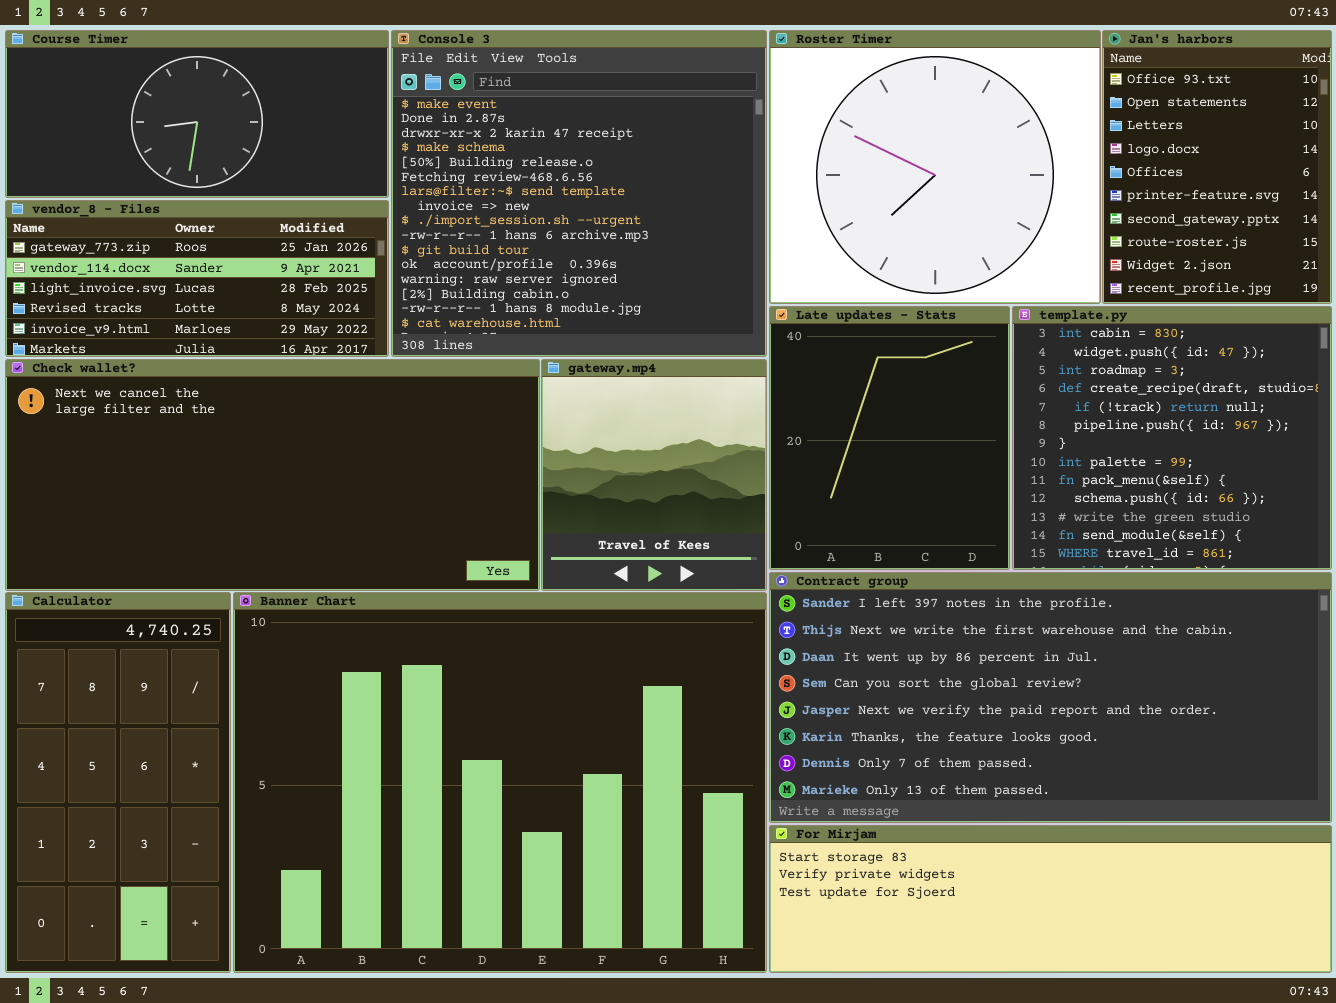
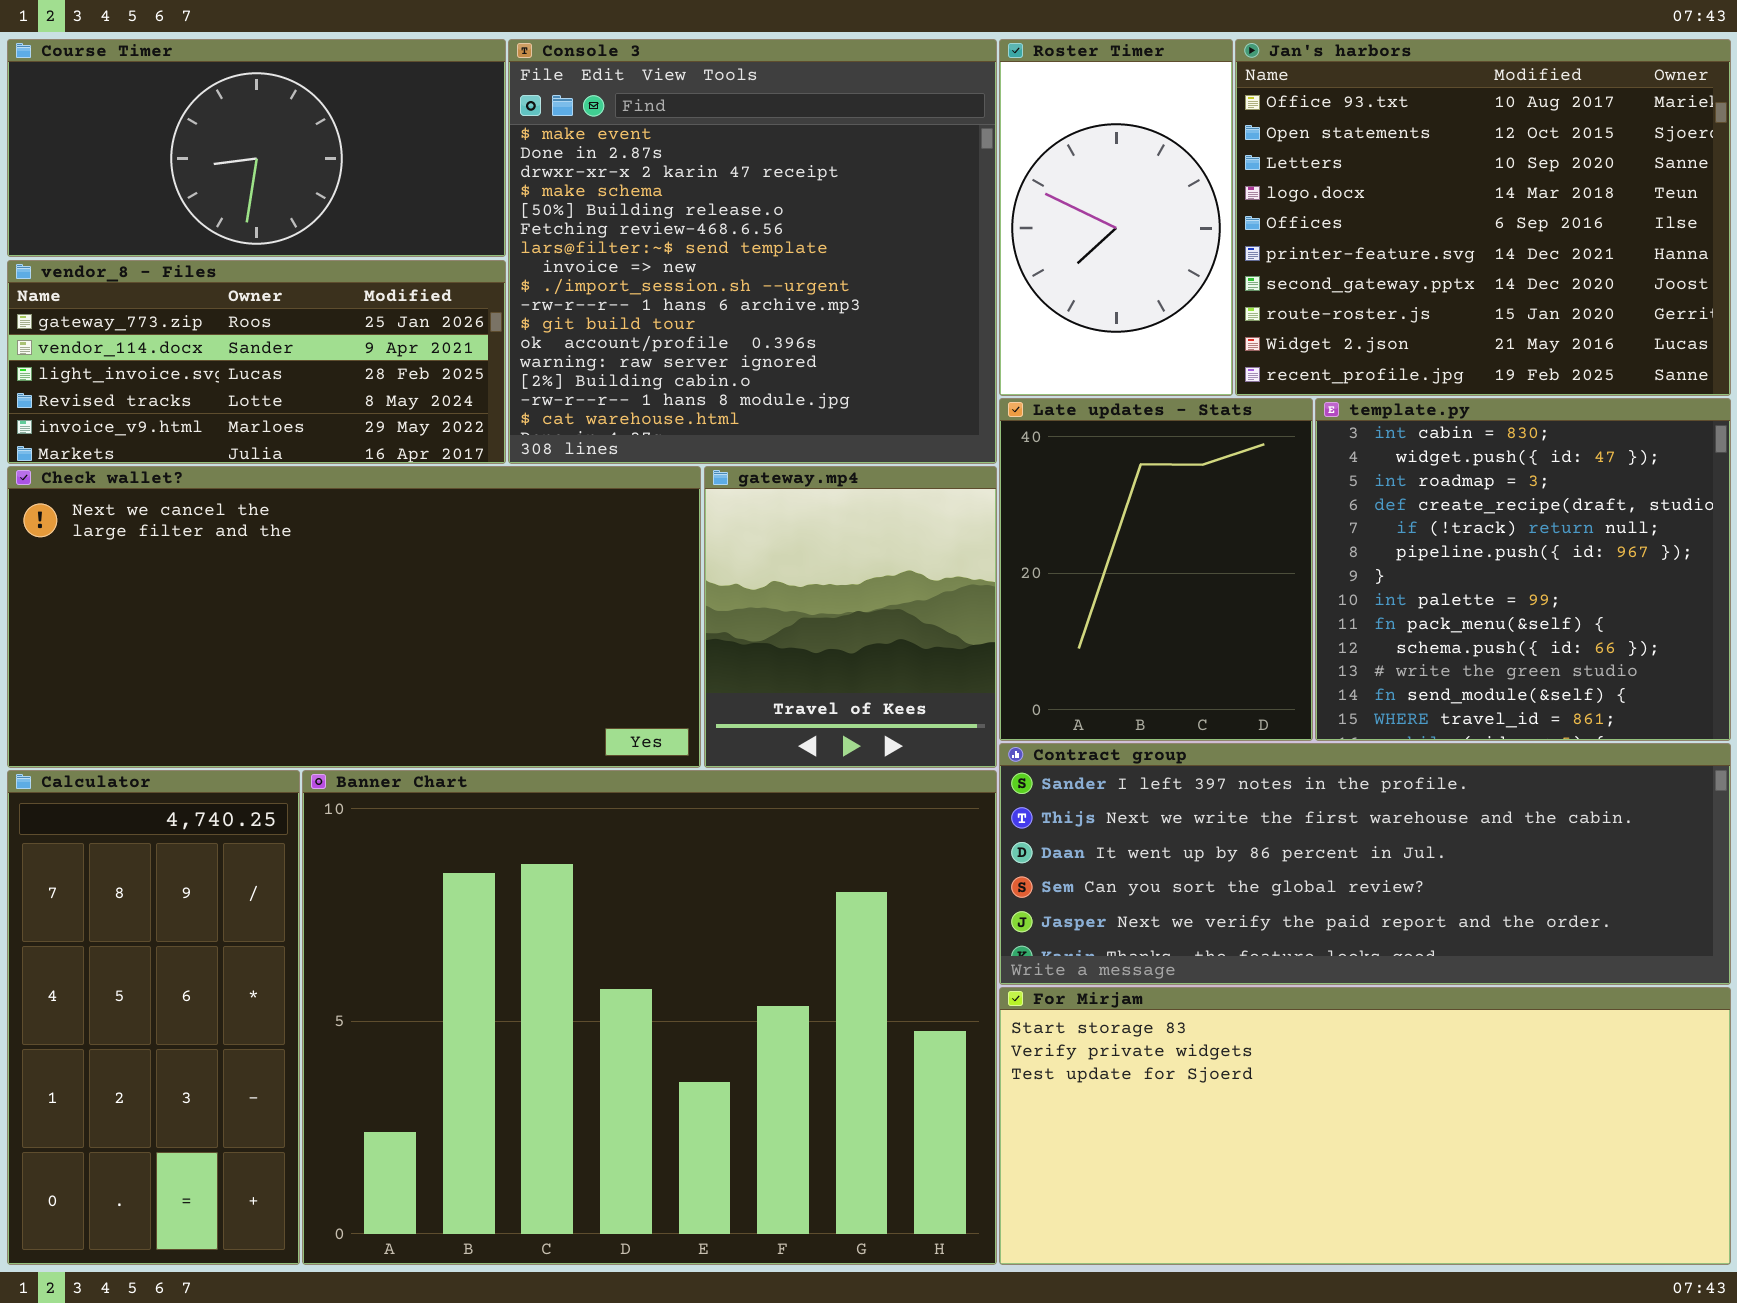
Roster Timer: [769,30,1101,304] -> [999,39,1233,396], resized
Jan's harbors: [1102,30,1332,304] -> [1235,39,1731,396], resized
Contract group: [769,572,1332,823] -> [999,743,1731,985], resized
For Mirjam: [769,825,1332,973] -> [999,987,1731,1265], resized

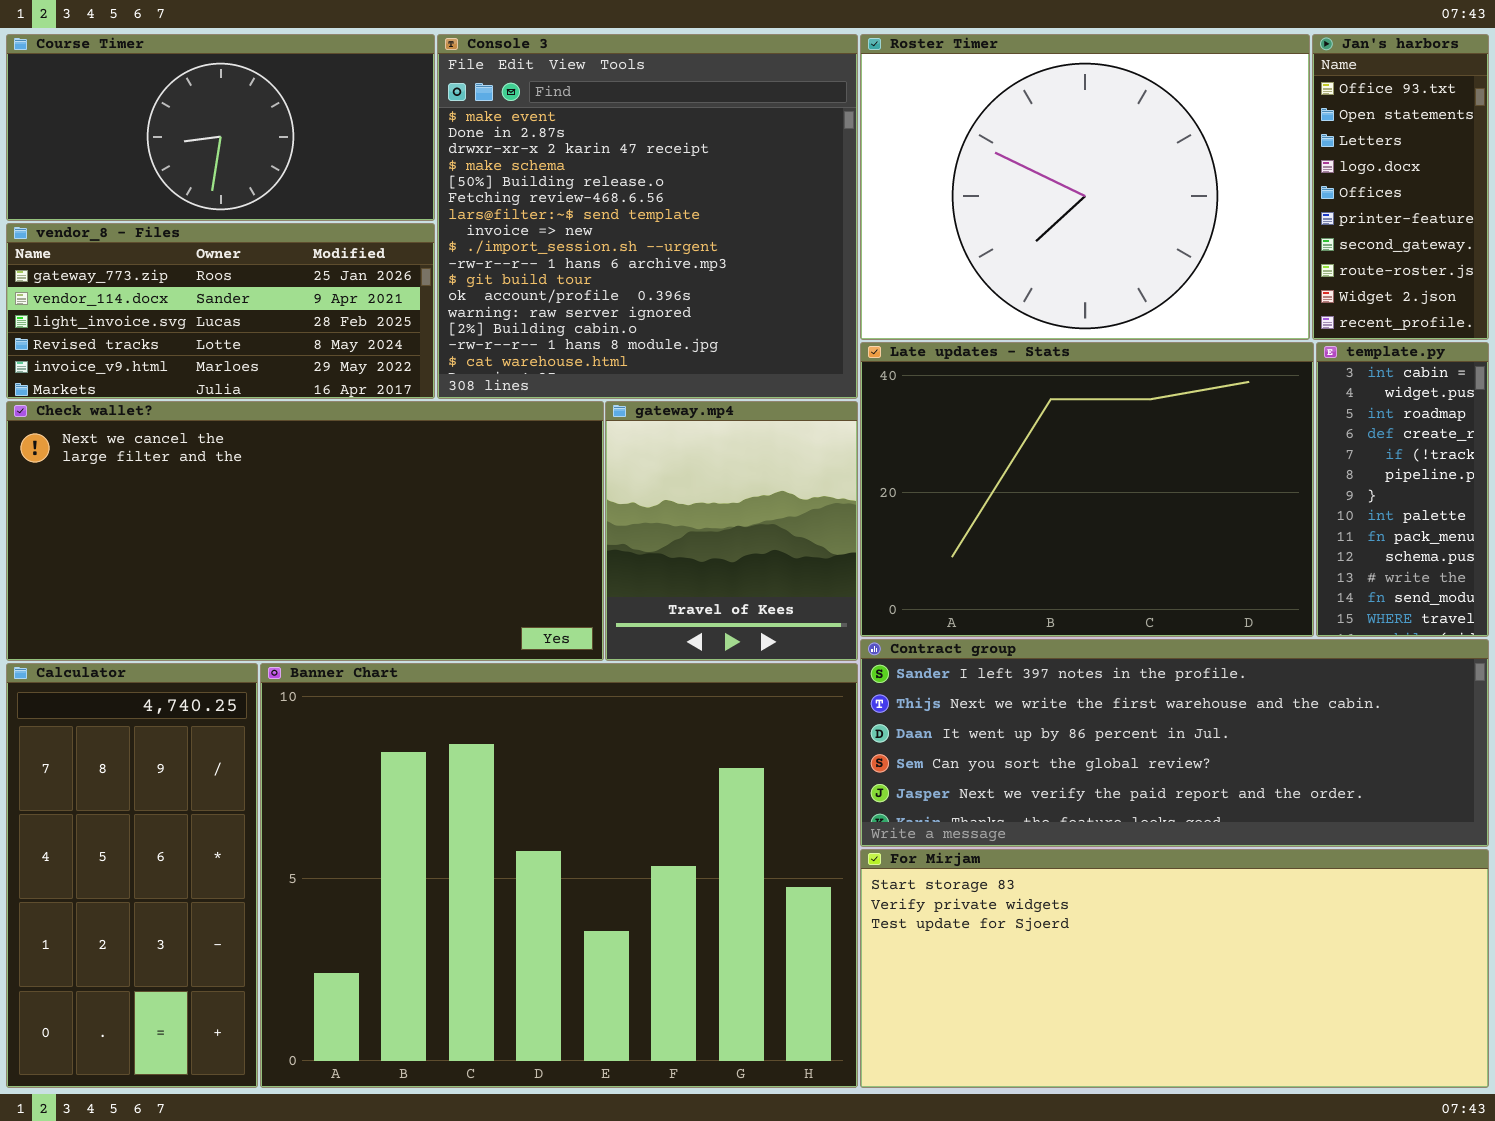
Roster Timer: [999,39,1233,396] -> [860,34,1310,340], resized
Jan's harbors: [1235,39,1731,396] -> [1312,34,1489,340], resized
Late updates - Stats: [999,398,1313,741] -> [860,342,1314,637], resized
template.py: [1315,398,1731,741] -> [1316,342,1489,637], resized

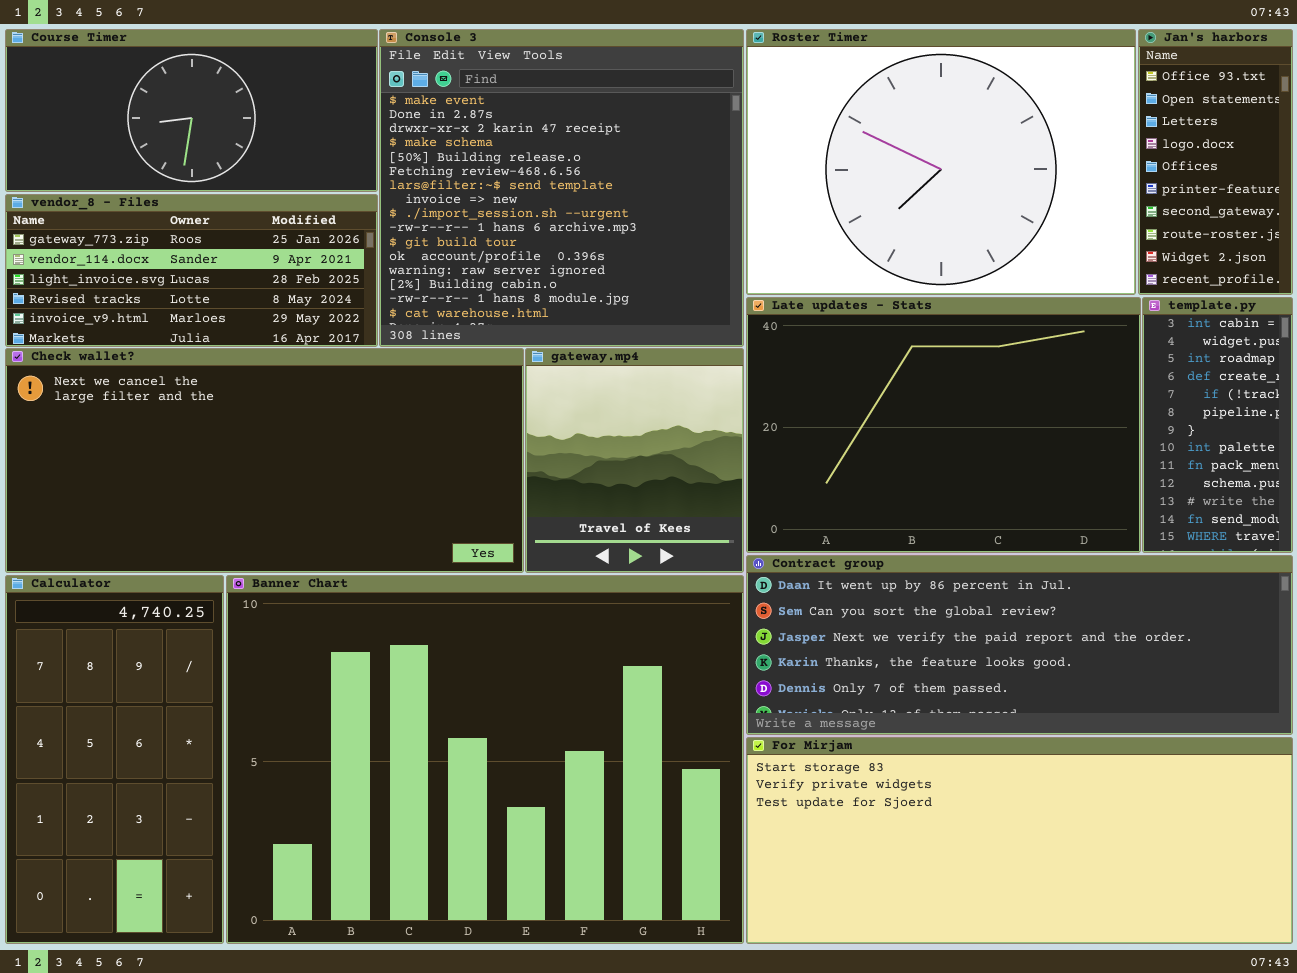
Contract group: [860,639,1489,847] -> [746,555,1293,735], scrolled down 2 rows

